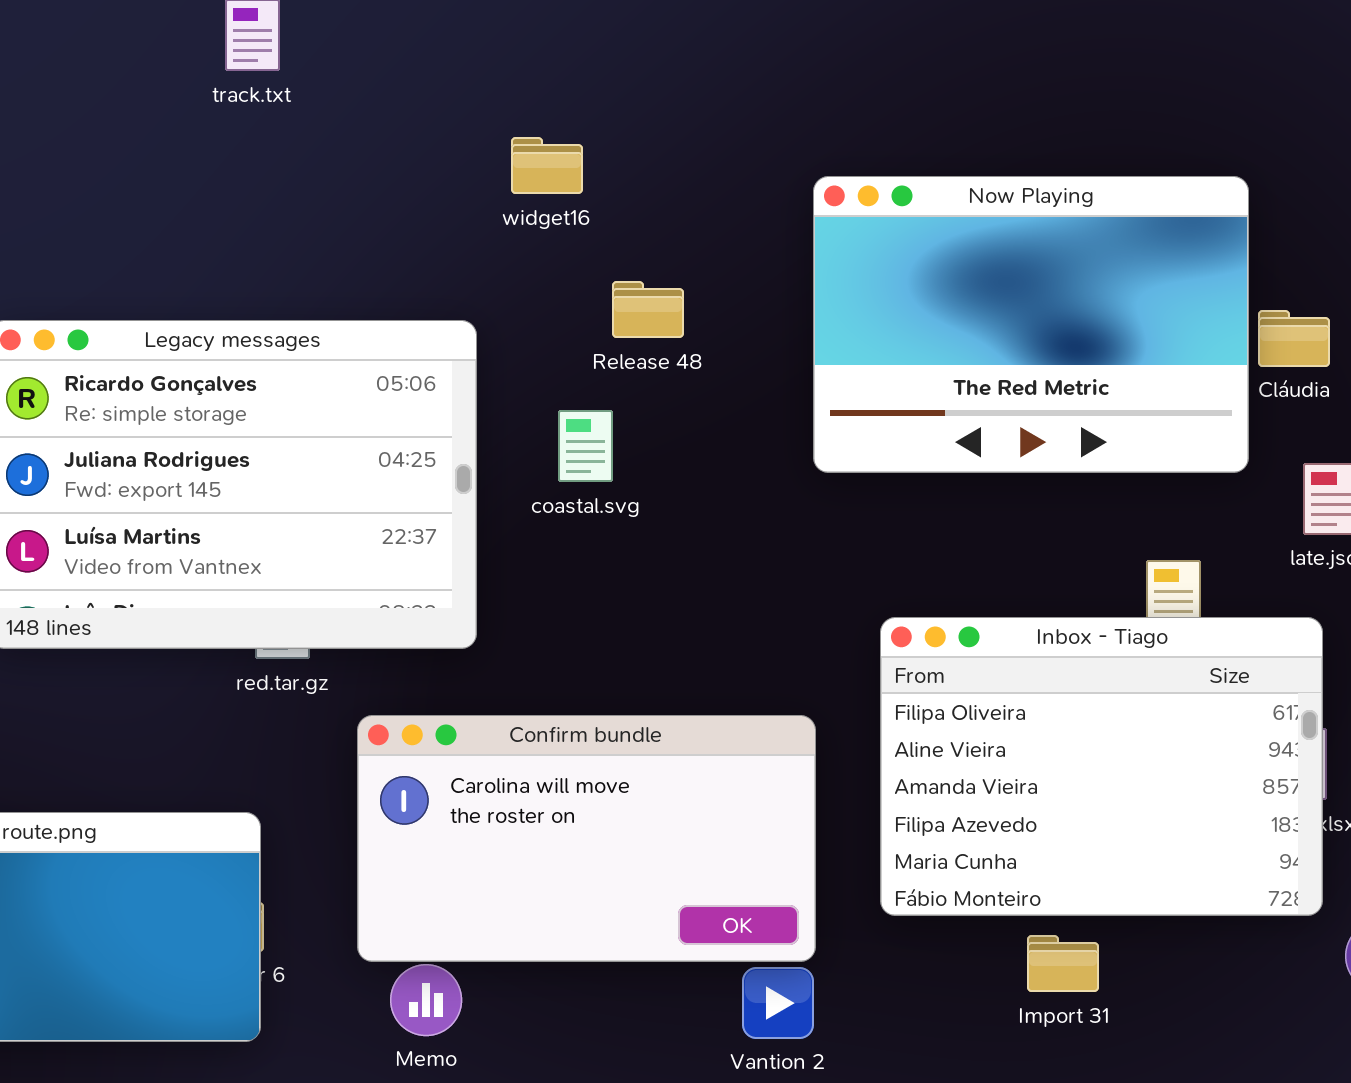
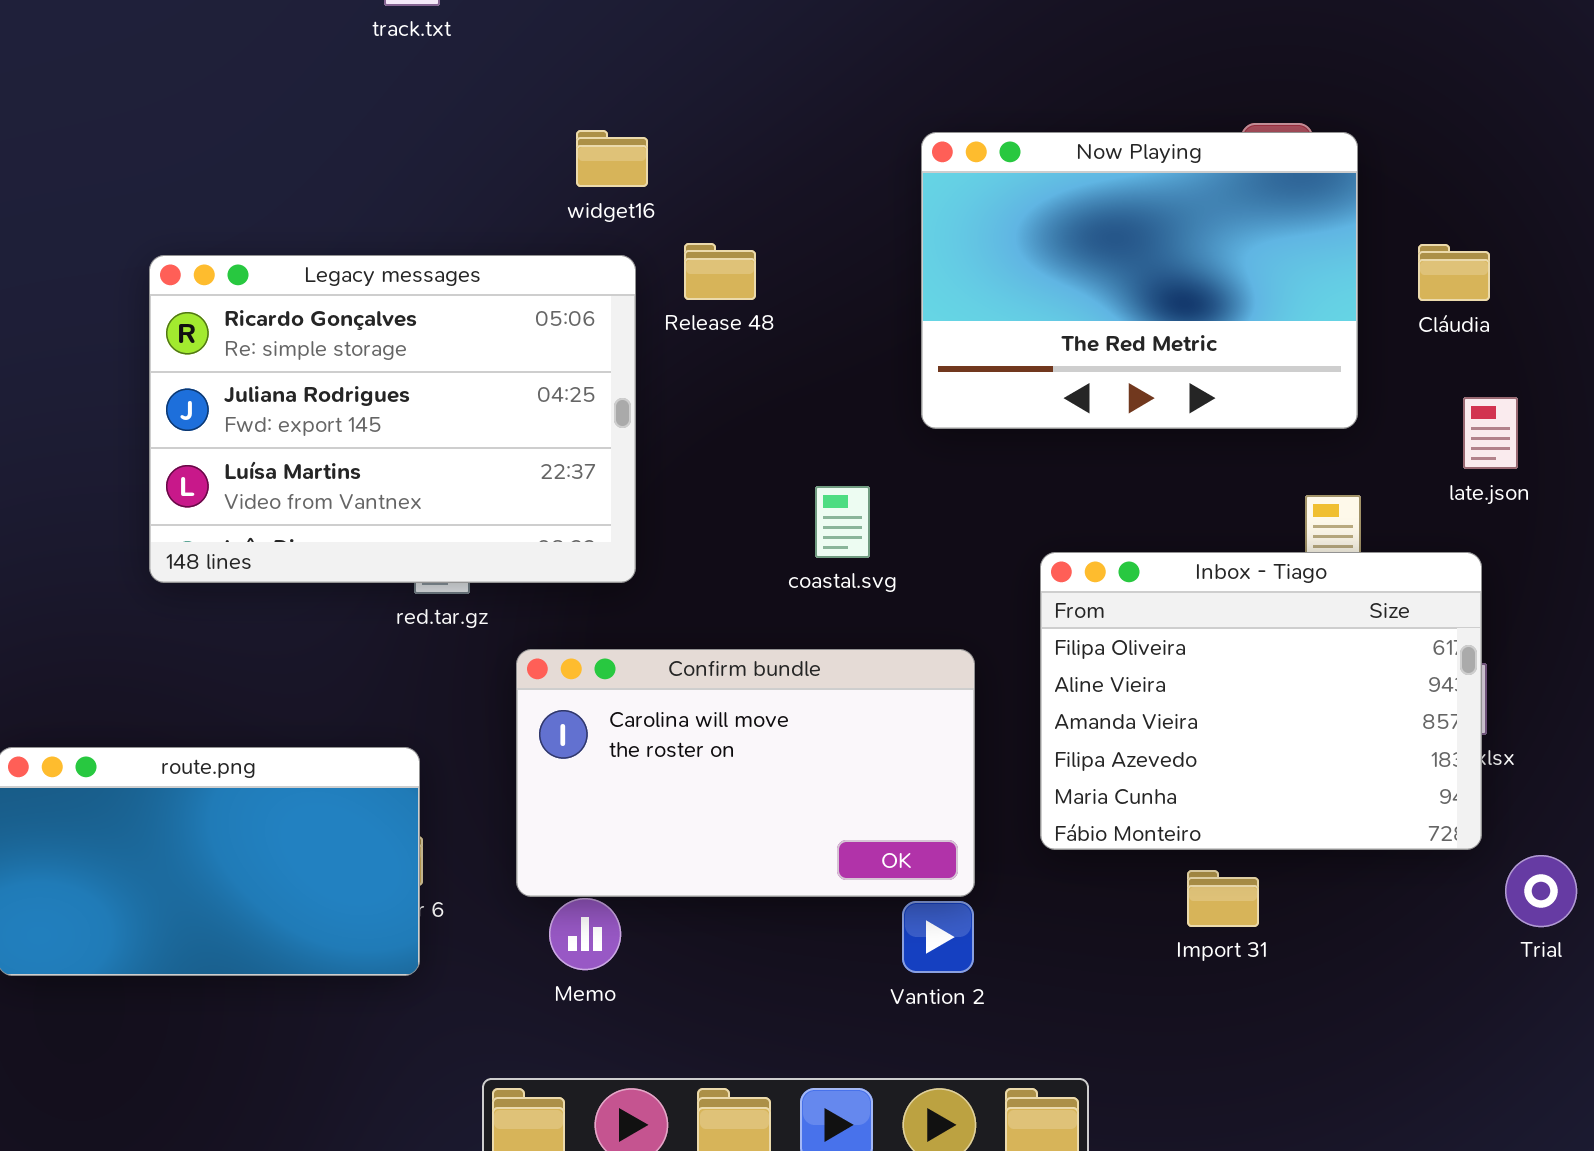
widget16: [511,137,583,194] -> [576,130,648,187], moved
Now Playing: [813,176,1249,473] -> [921,132,1358,429], moved
Release 48: [612,281,684,338] -> [684,243,756,300], moved
coastal.svg: [558,410,613,482] -> [815,486,870,558], moved

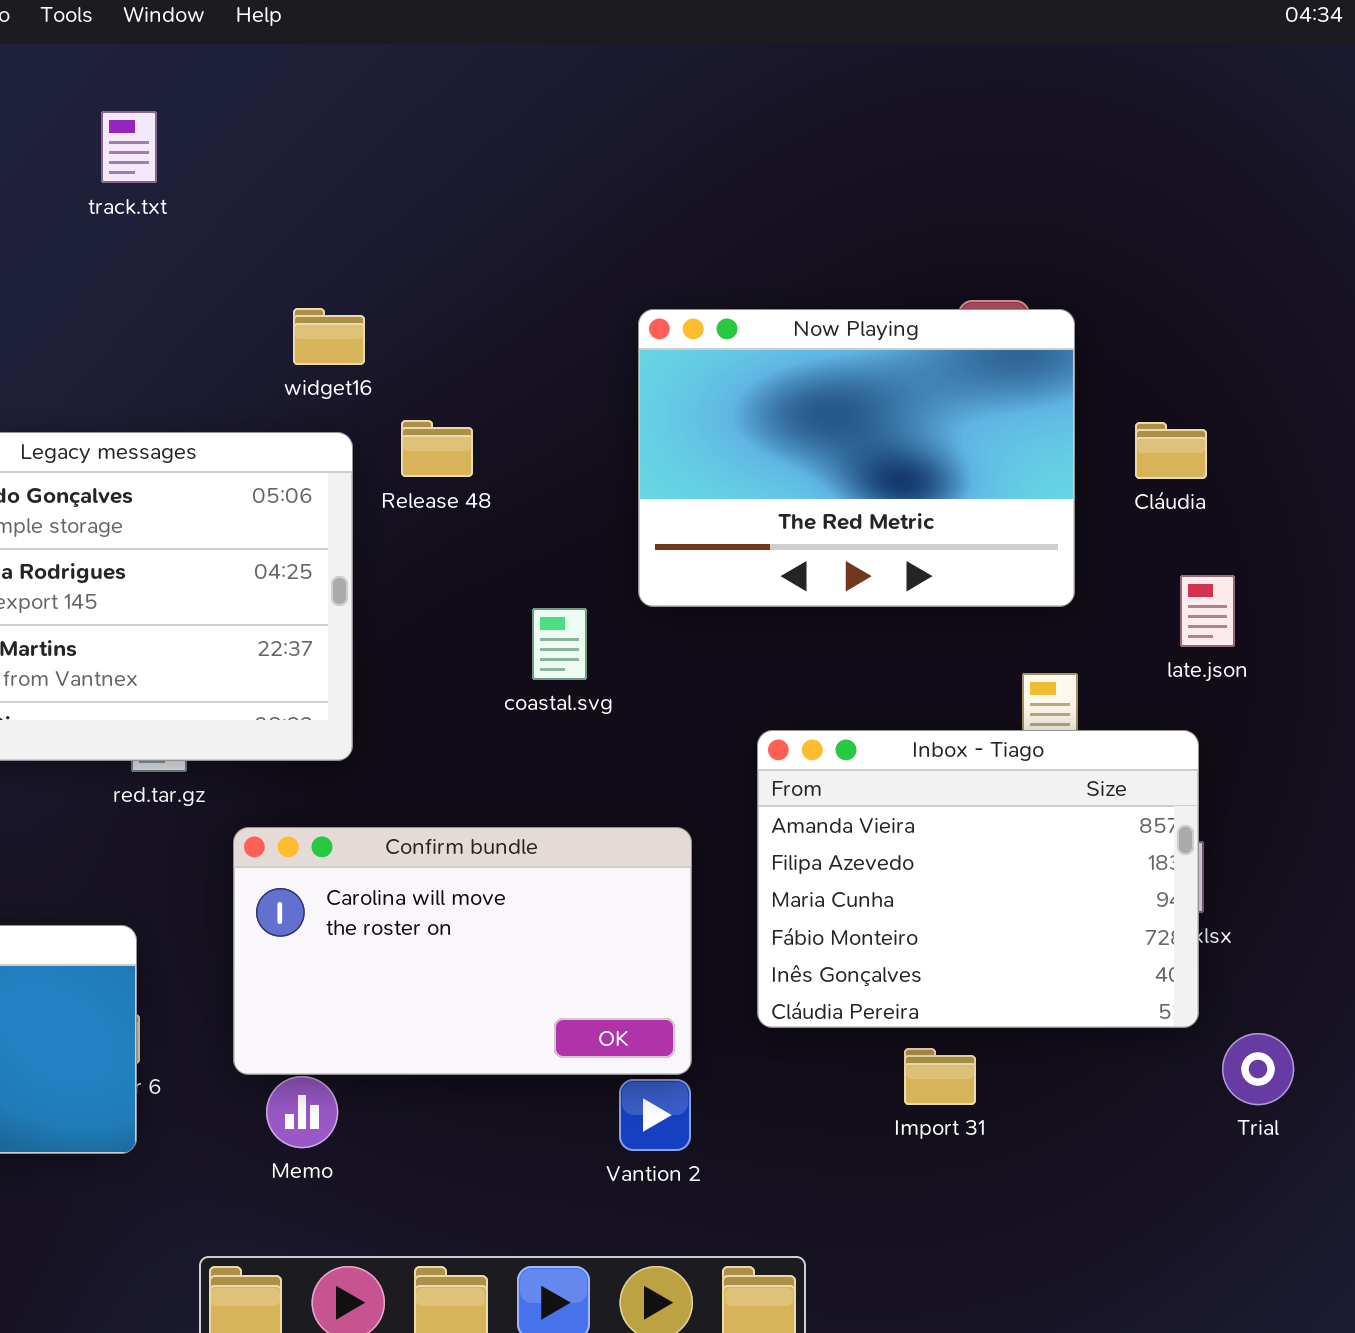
coastal.svg: [815,486,870,558] -> [532,608,587,680], moved
Inbox - Tiago: [1040,552,1482,850] -> [757,730,1199,1028], scrolled down 2 rows

